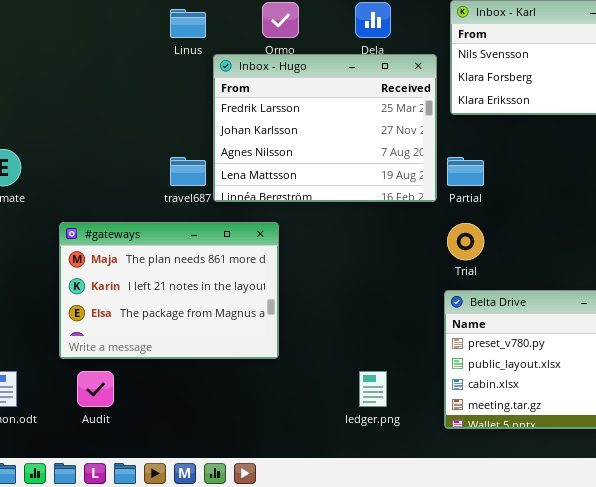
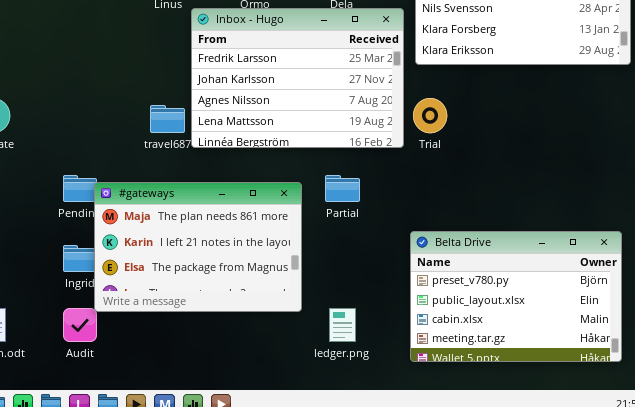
Partial: [447,157,484,186] -> [325,175,360,202], moved
#gateways: [59,222,279,359] -> [94,182,302,312], moved
Trial: [447,223,484,260] -> [413,98,447,133], moved

